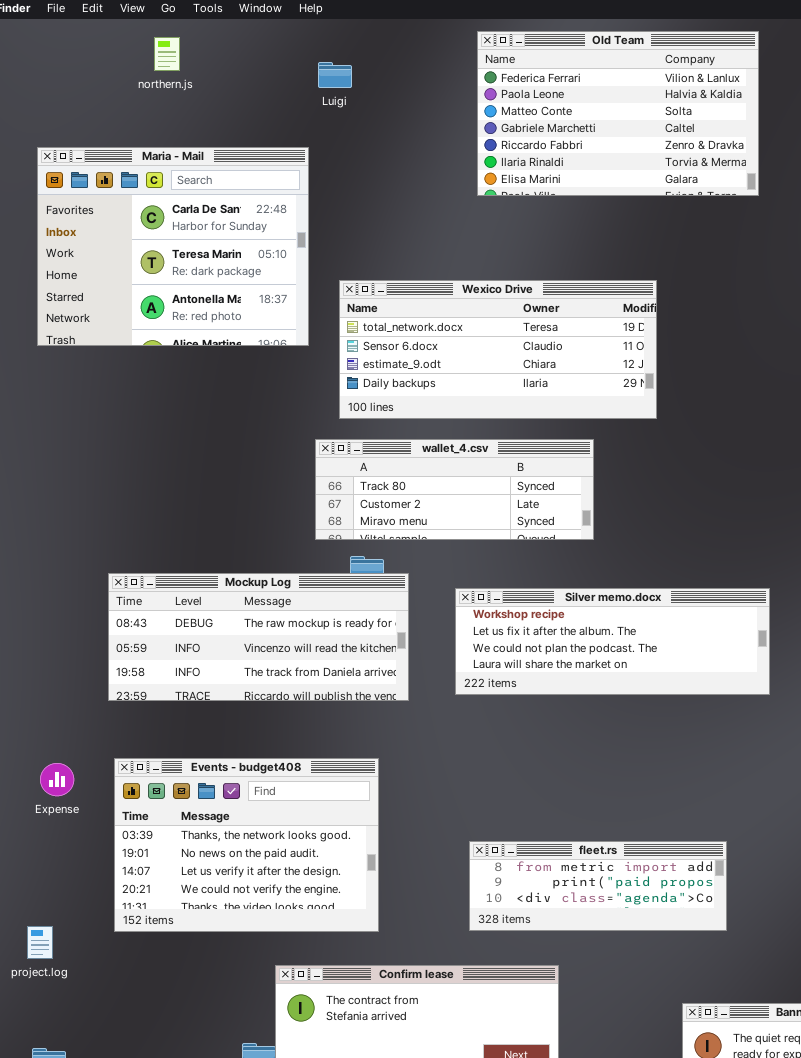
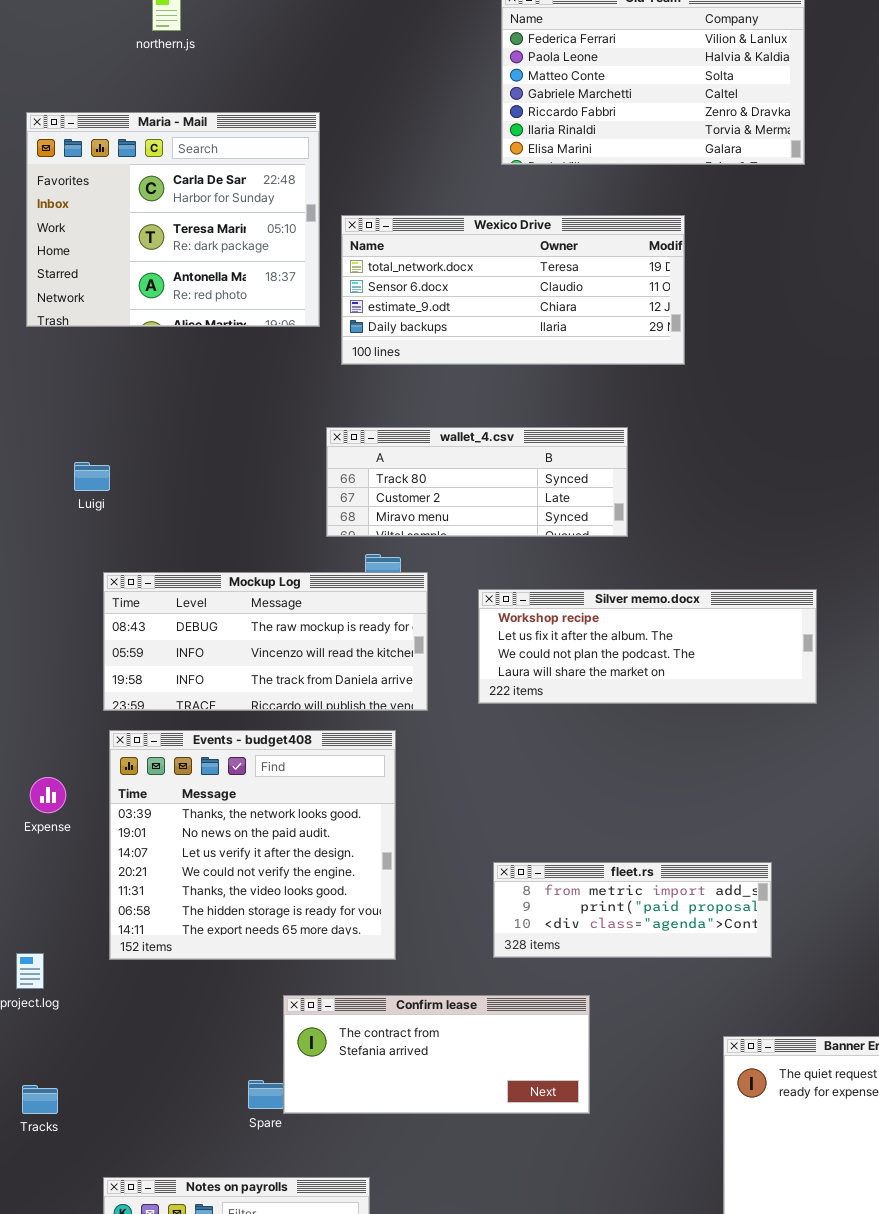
Luigi: [318,62,352,88] -> [74,462,110,491], moved
Wexico Drive: [339,280,657,419] -> [341,215,685,365], moved
Events - budget408: [114,758,379,932] -> [109,730,396,960], resized

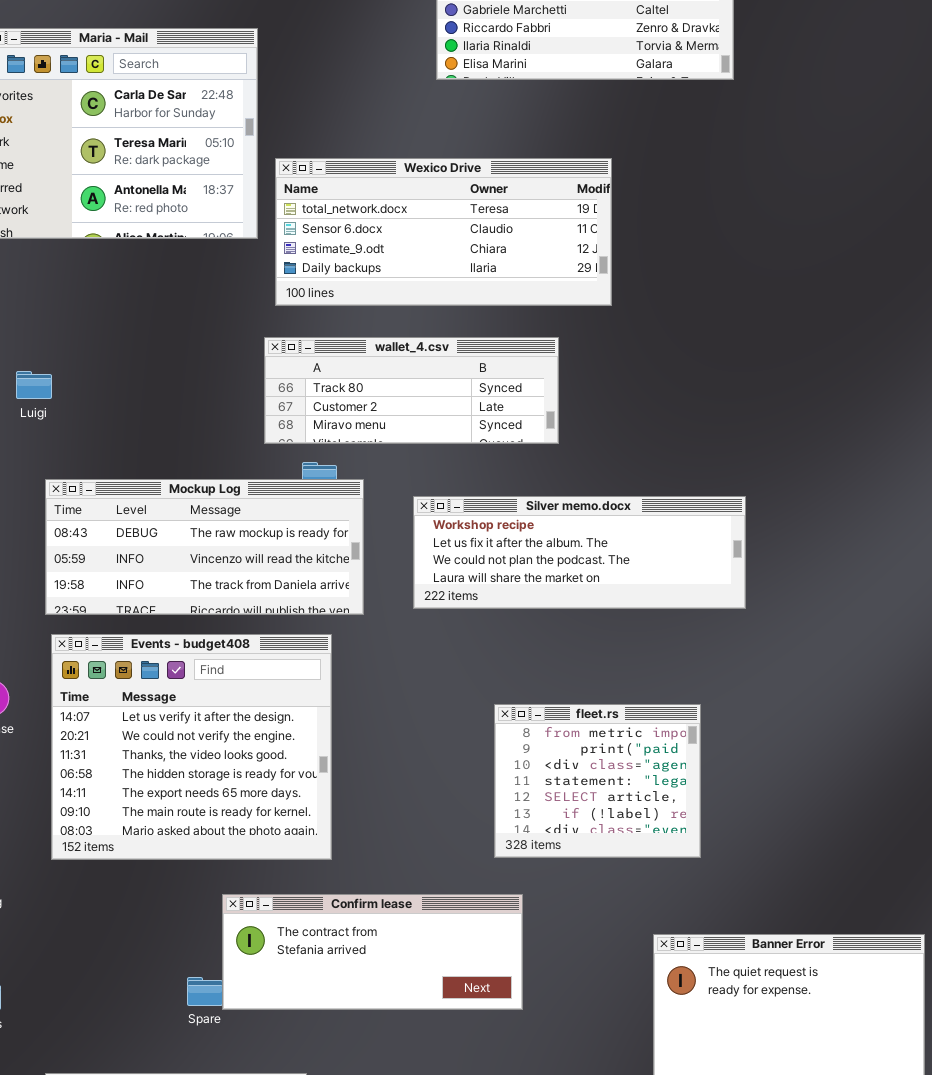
Wexico Drive: [341,215,685,365] -> [275,158,612,306], moved
Events - budget408: [109,730,396,960] -> [51,634,332,860], scrolled down 2 rows
fleet.rs: [493,862,772,958] -> [494,704,701,858], resized

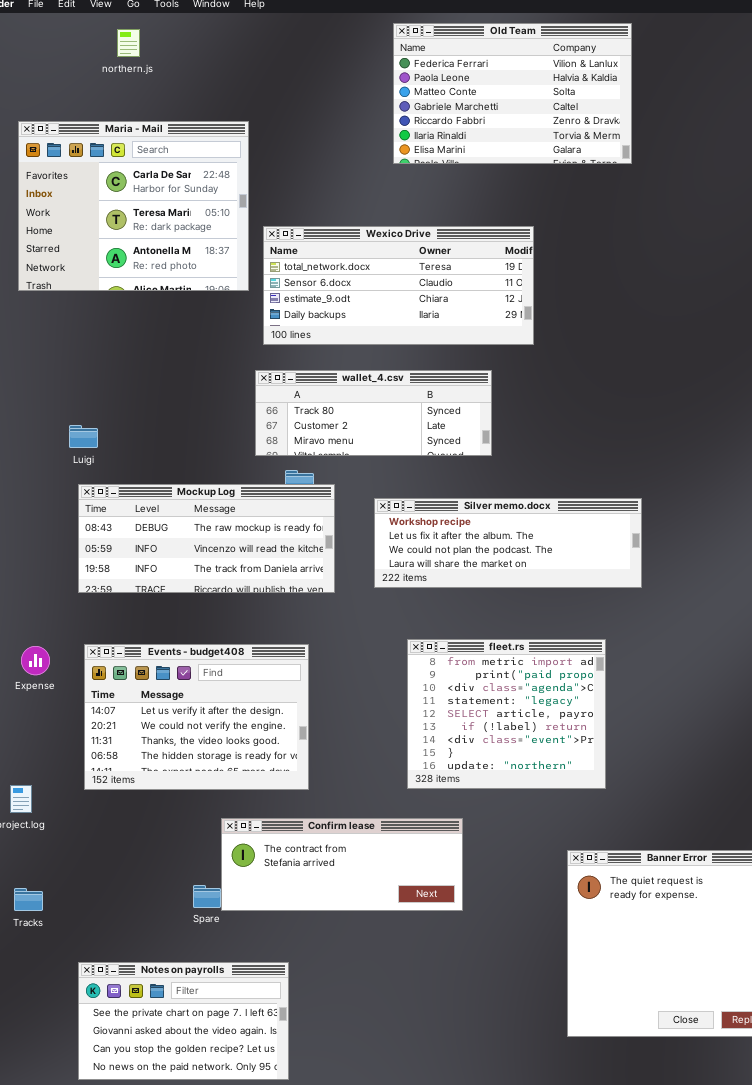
Luigi: [16,371,52,399] -> [69,425,98,448], moved
Events - budget408: [51,634,332,860] -> [84,644,309,790], resized
fleet.rs: [494,704,701,858] -> [407,639,606,789], resized

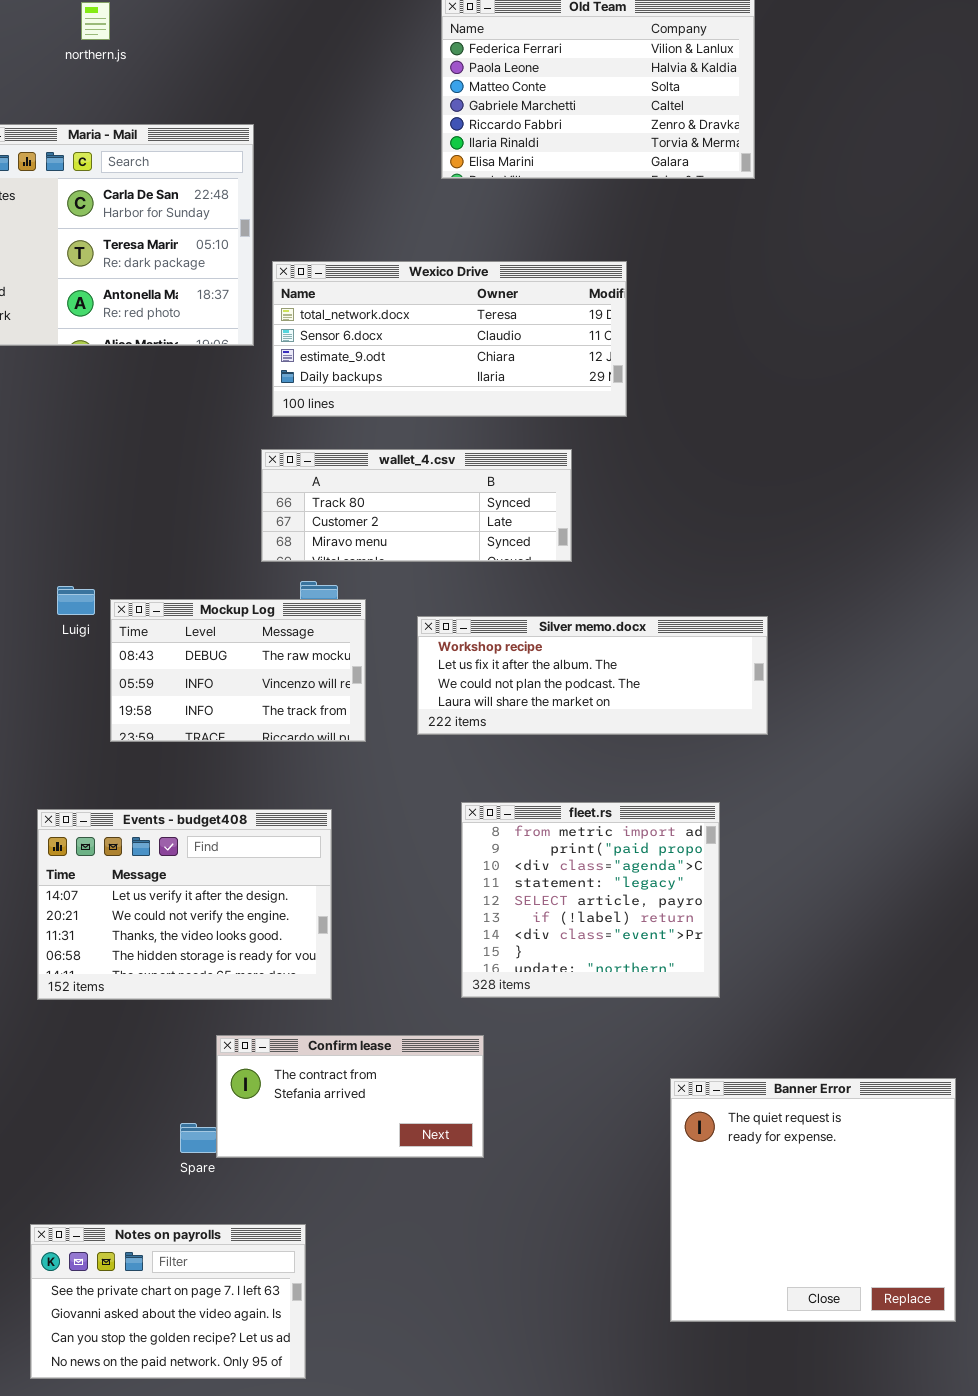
Luigi: [69,425,98,448] -> [57,586,95,615], moved
Mockup Log: [78,484,335,593] -> [110,599,366,742], resized
Confirm lease: [221,818,463,911] -> [216,1035,484,1158], resized

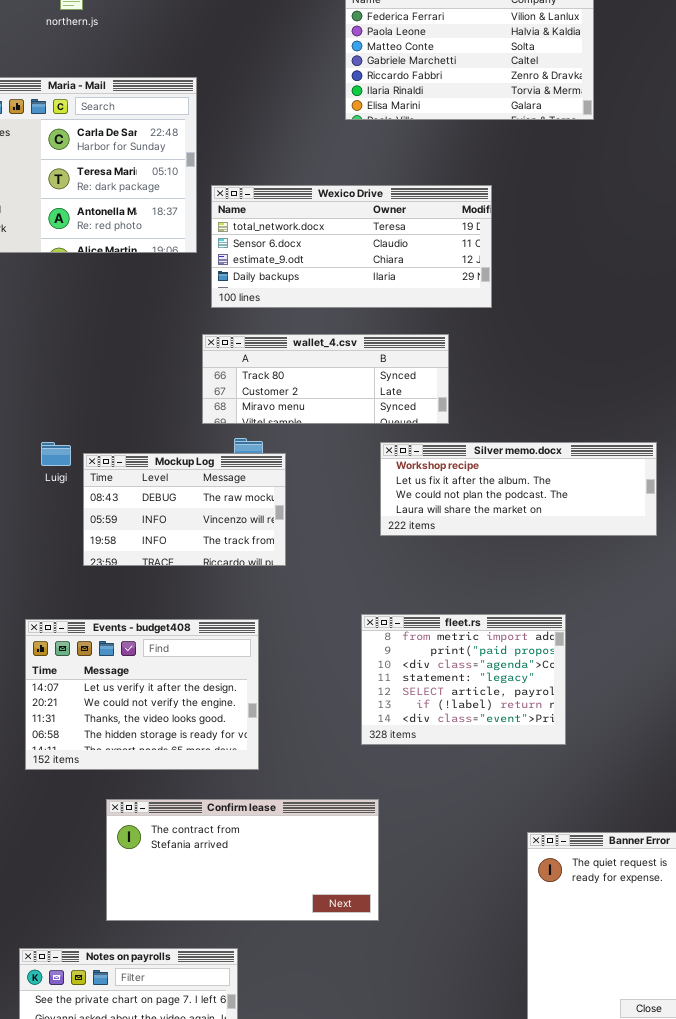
Silver memo.docx: [417,616,768,735] -> [380,442,657,536], moved
fleet.rs: [461,802,720,998] -> [361,614,566,745], resized
Confirm lease: [216,1035,484,1158] -> [106,799,379,921], resized

